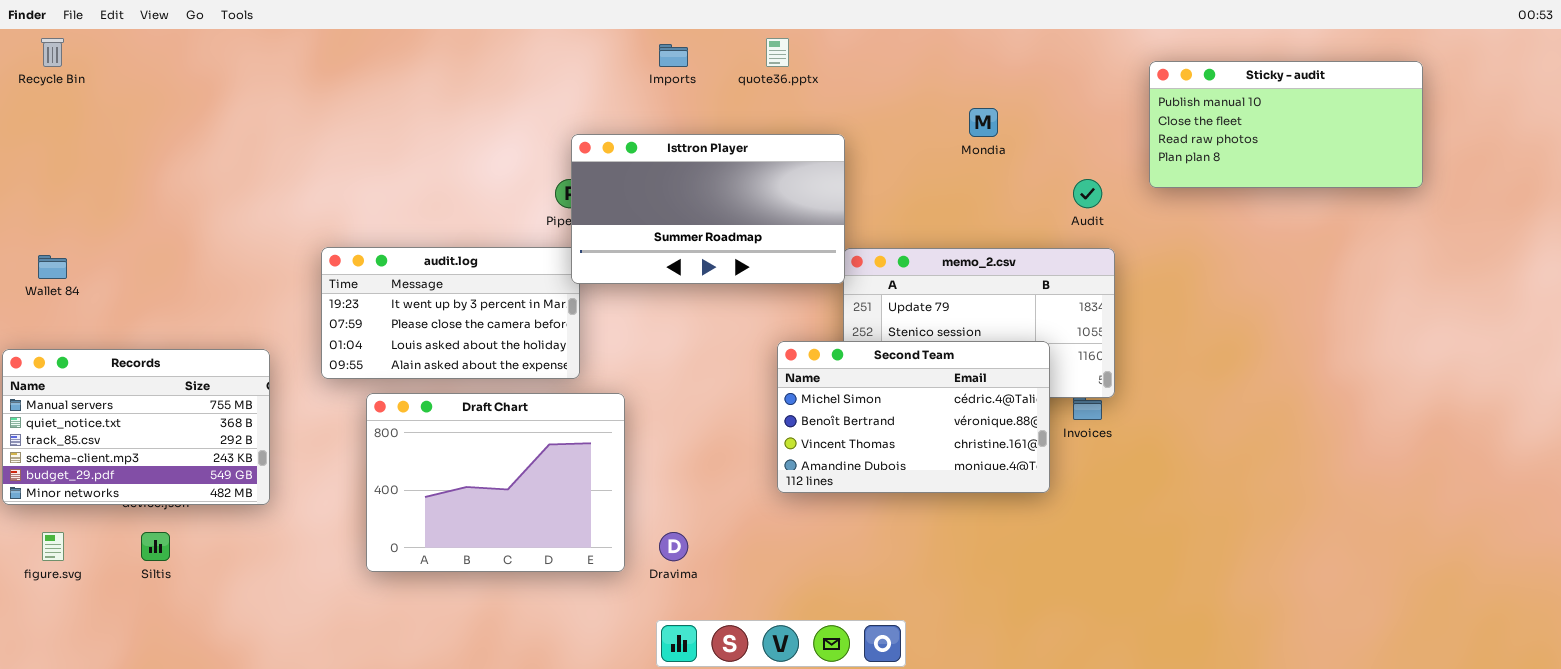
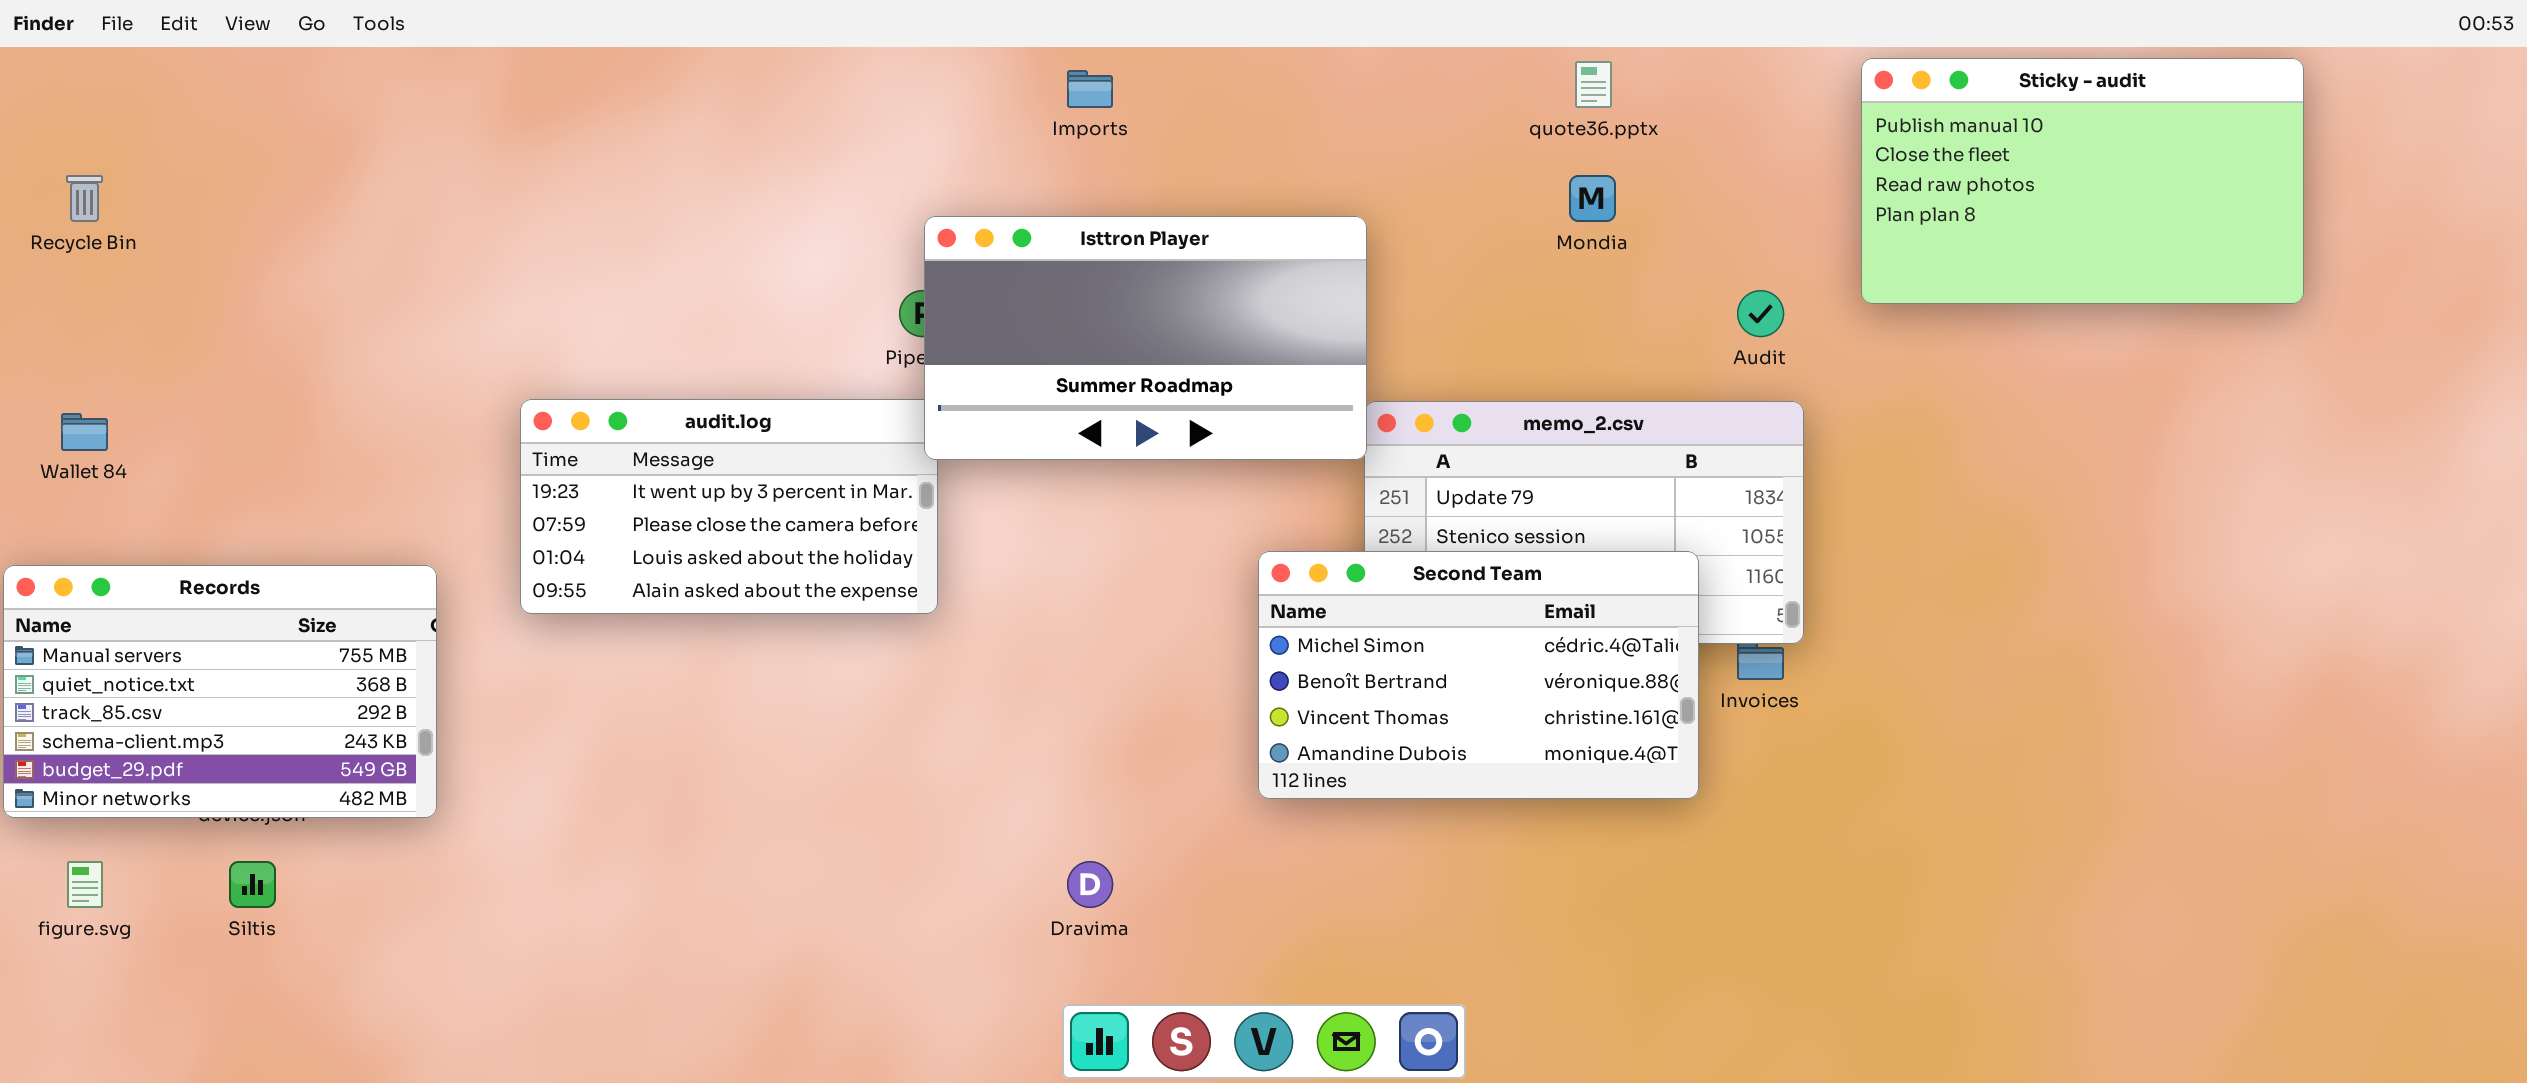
Recycle Bin: [41,38,64,67] -> [66,175,103,222], moved
quote36.pptx: [766,38,789,67] -> [1575,61,1612,108], moved
Sticky - audit: [1149,61,1423,188] -> [1861,58,2304,304], resized
Draft Chart: [366,393,625,572] -> none, closed

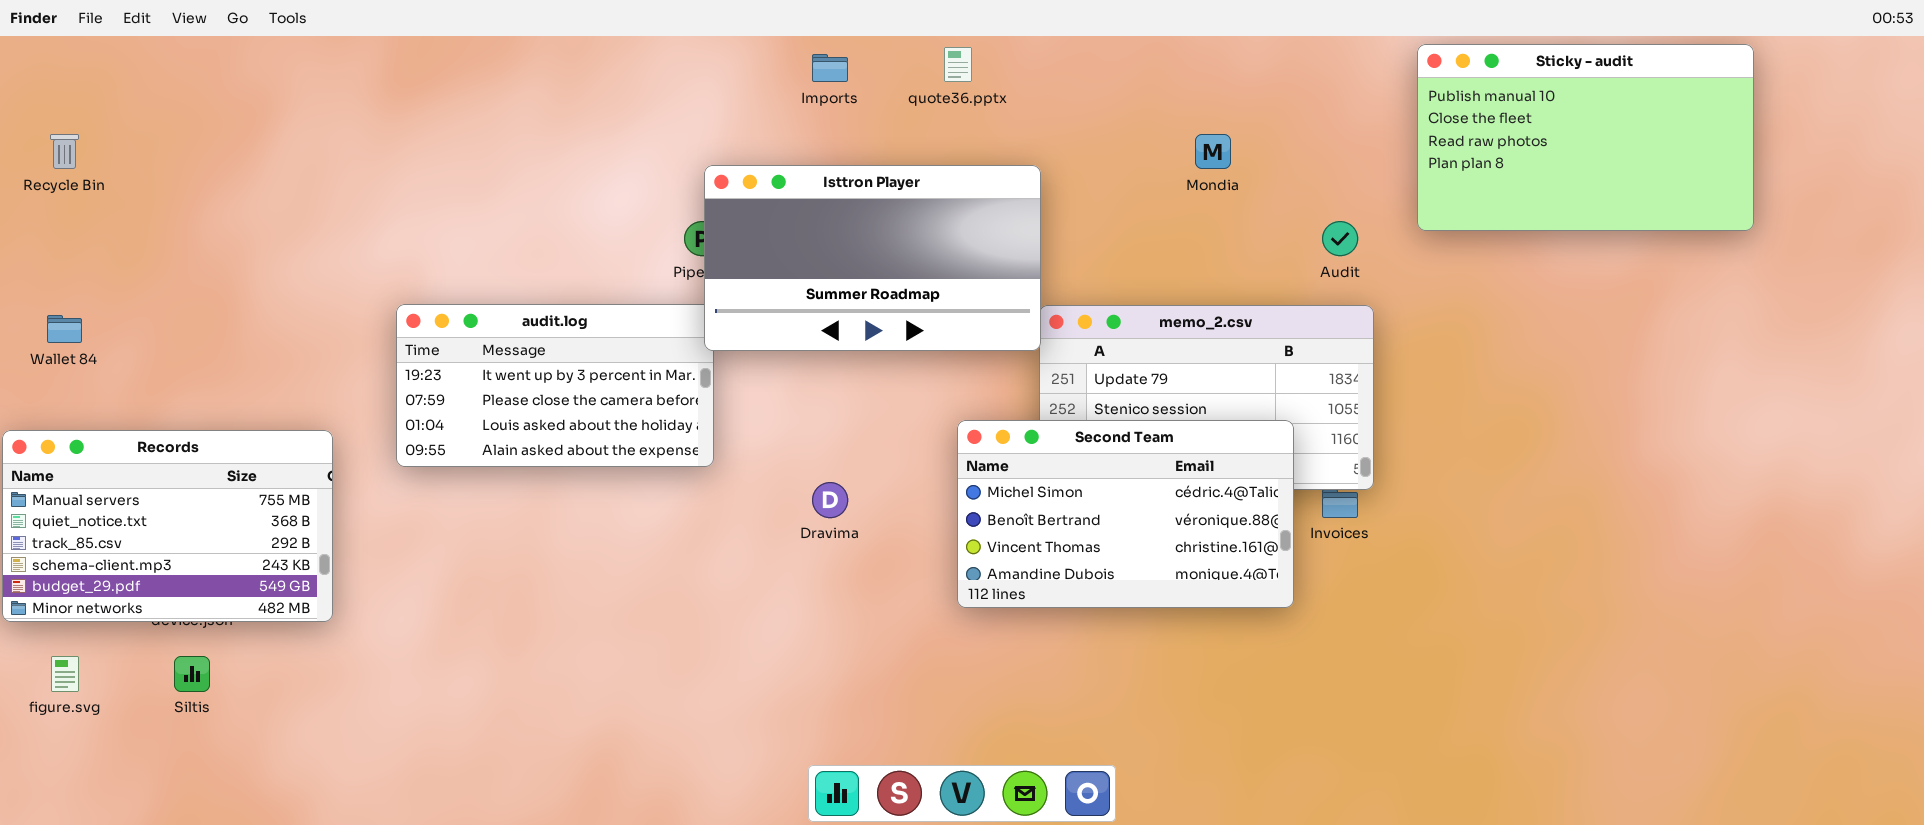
quote36.pptx: [1575,61,1612,108] -> [944,47,972,82], moved
Dravima: [1067,861,1113,908] -> [812,482,848,518], moved

